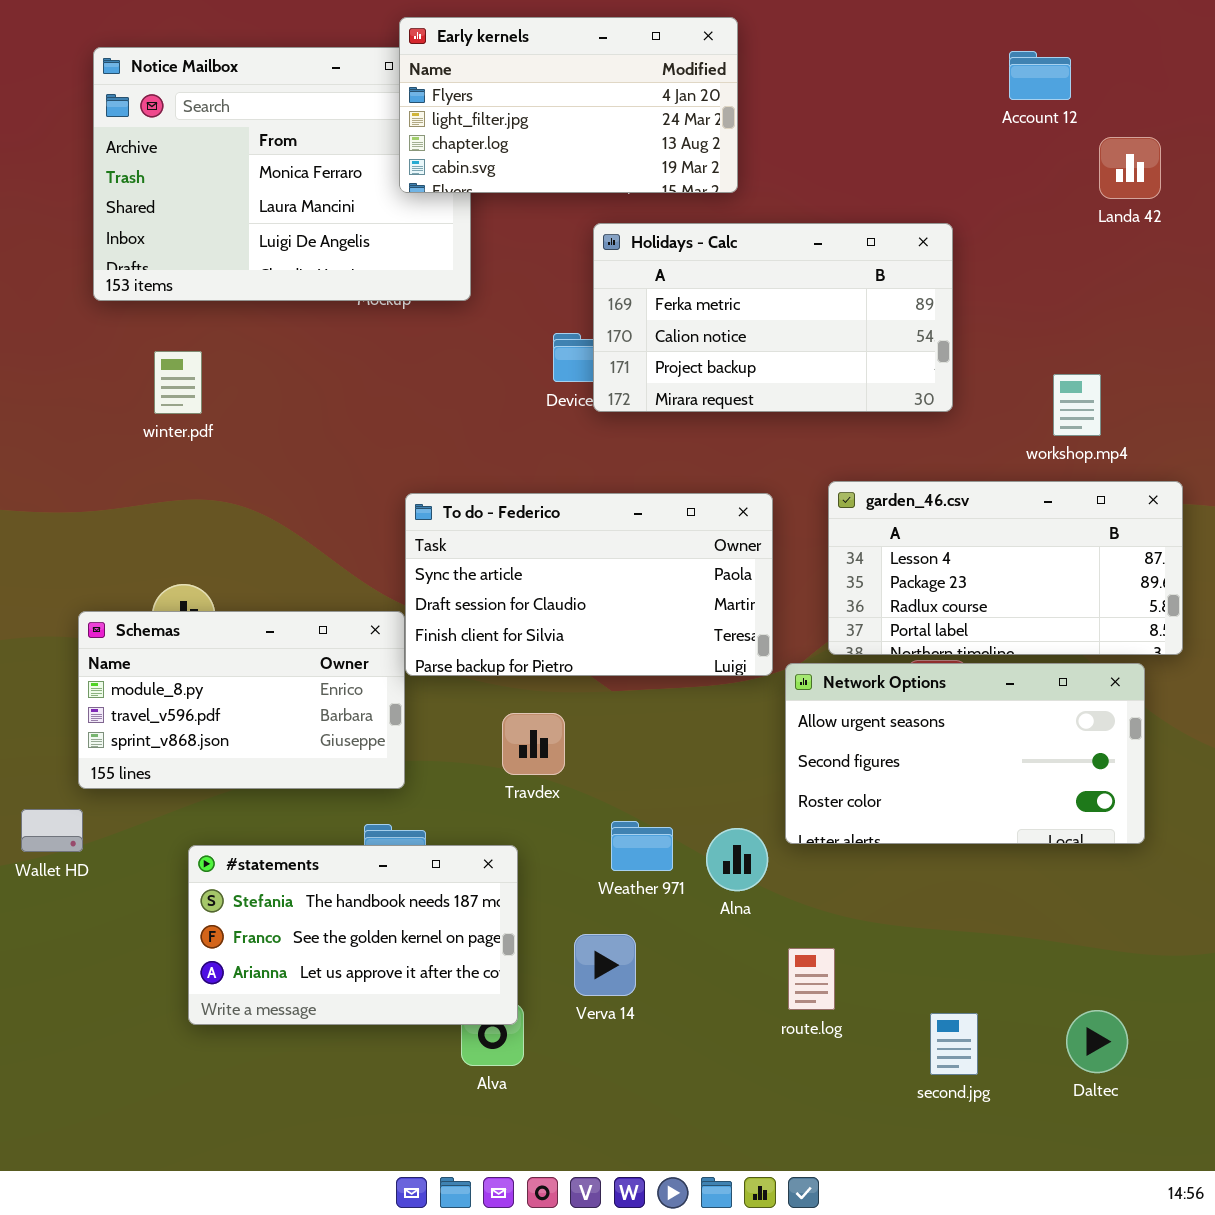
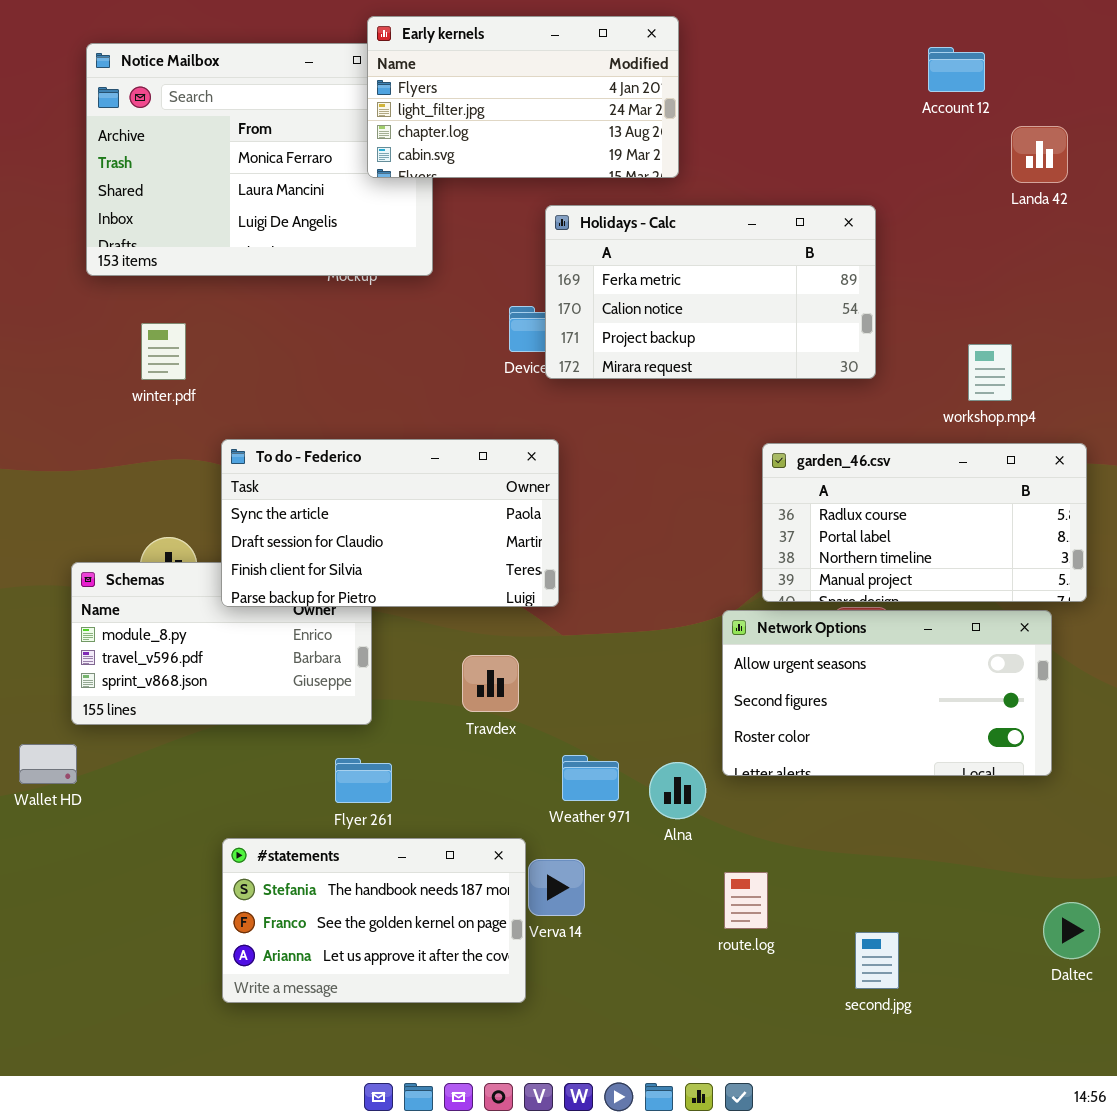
garden_46.csv: [828,481,1183,655] -> [762,443,1087,602], scrolled down 2 rows
To do - Federico: [405,493,773,676] -> [221,439,559,607], moved
#statements: [188,845,518,1025] -> [222,838,526,1003], moved
Daltec: [1066,1010,1128,1073] -> [1043,902,1100,959], moved

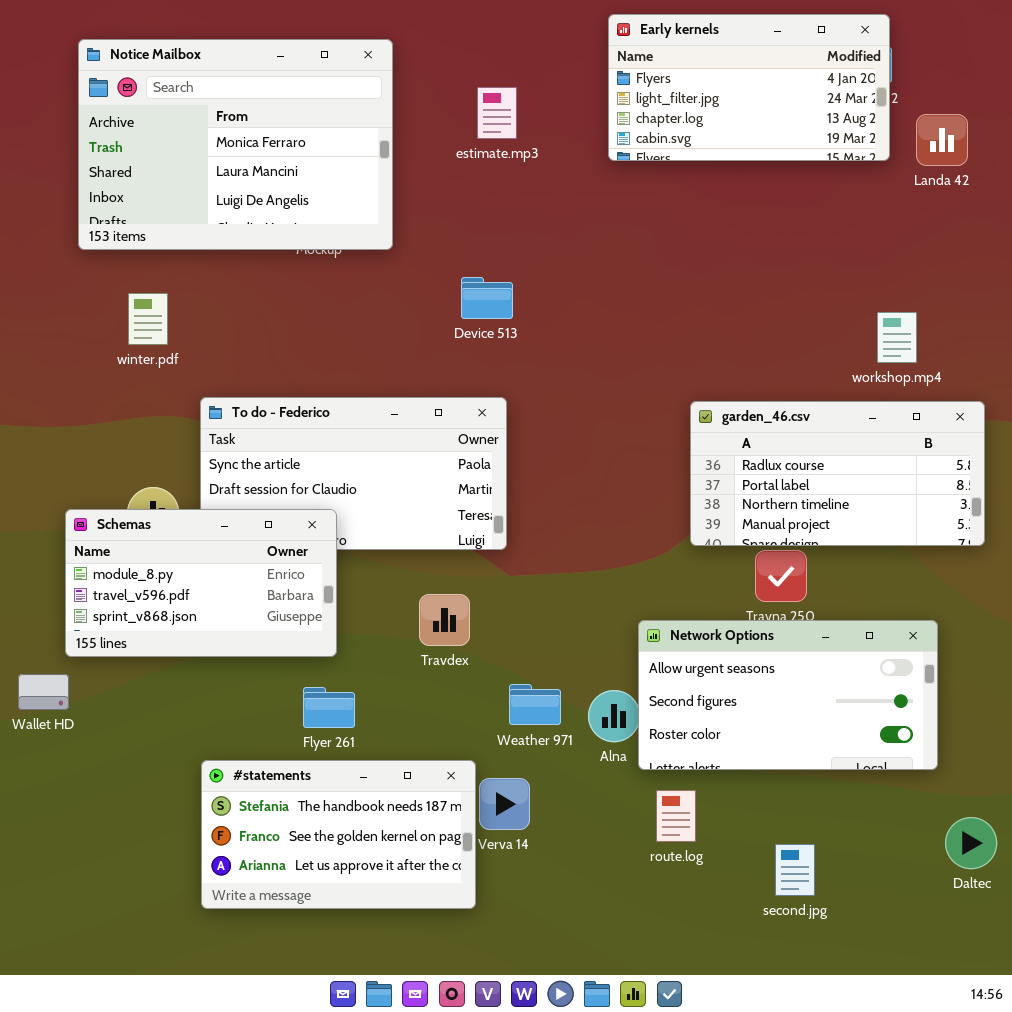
Early kernels: [367,16,679,178] -> [608,14,890,161], moved
Holidays - Calc: [545,205,876,379] -> none, closed
Schemas: [71,562,372,725] -> [65,509,337,657], raised
Network Options: [722,610,1052,776] -> [638,620,938,770], moved

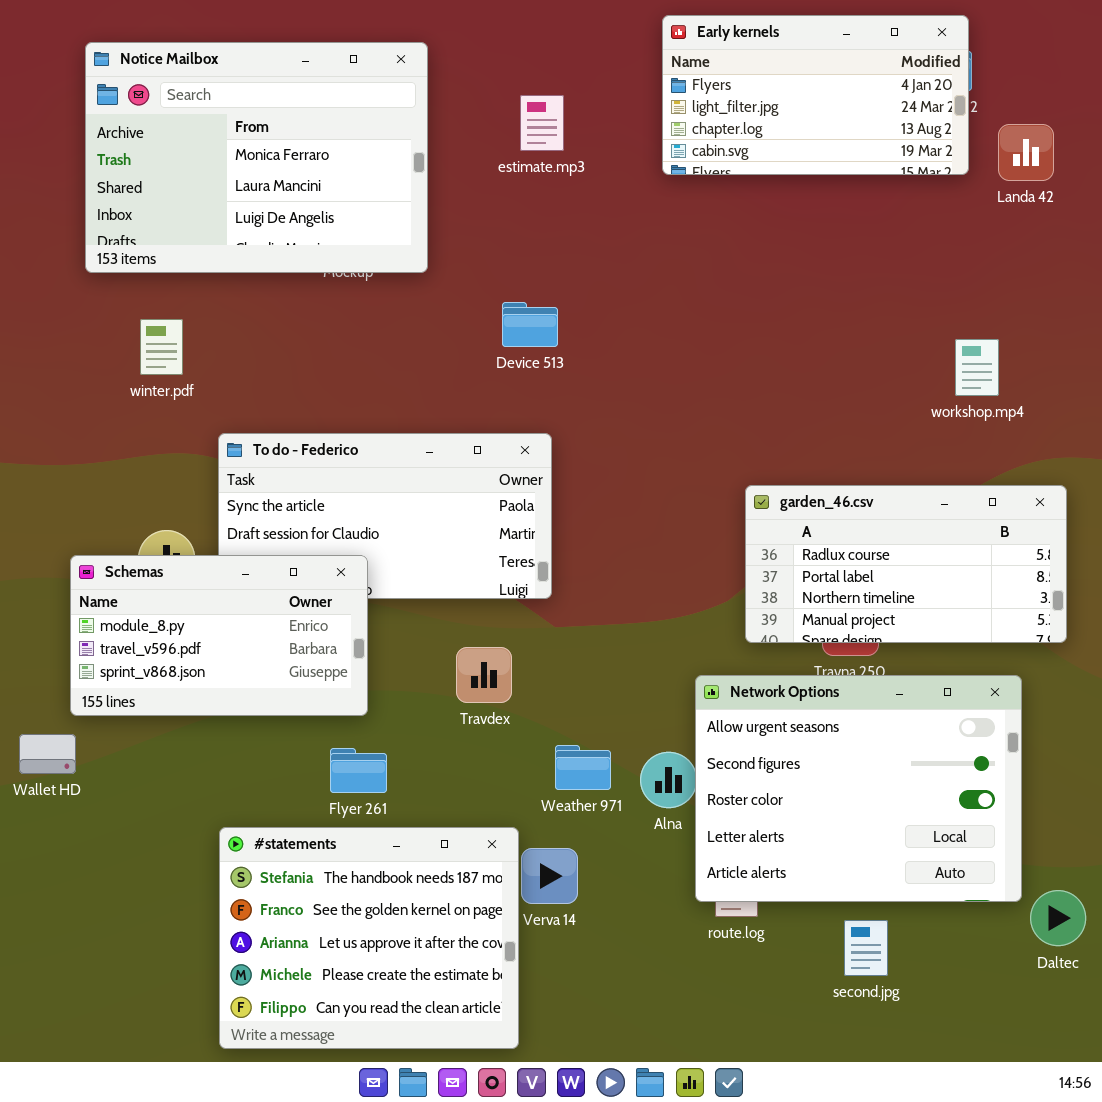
garden_46.csv: [690,401,985,546] -> [745,485,1067,643], moved
Network Options: [638,620,938,770] -> [695,675,1022,902], resized
#statements: [201,760,476,909] -> [219,827,519,1049], resized

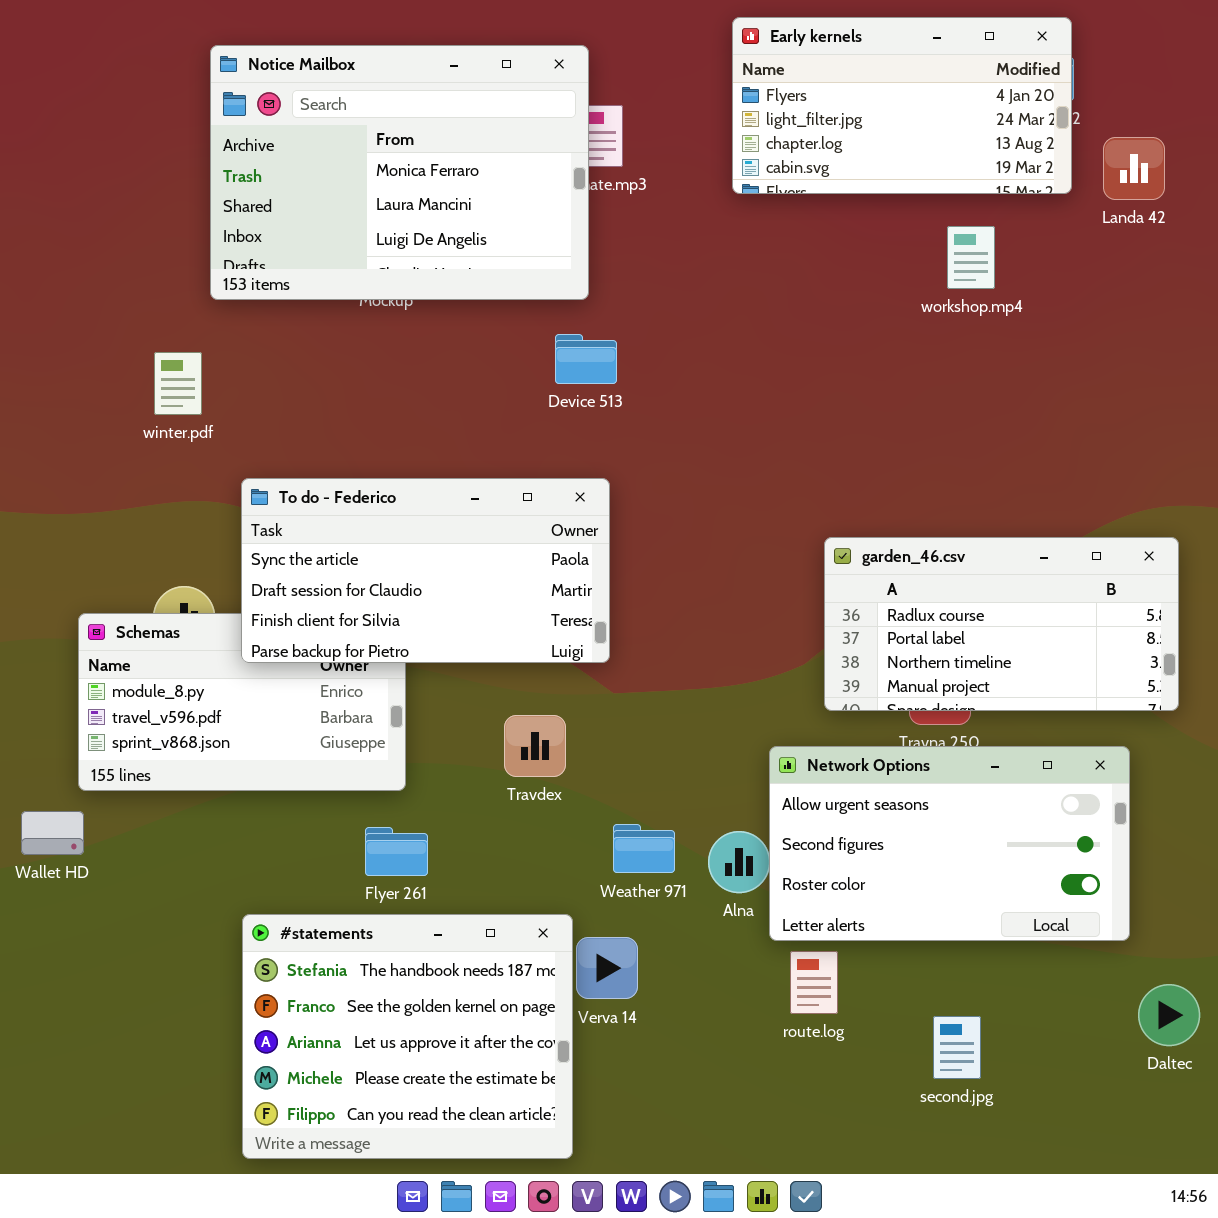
Notice Mailbox: [85,42,428,273] -> [210,45,589,300], moved
workshop.mp4: [955,339,999,396] -> [947,226,995,289], moved
To do - Federico: [218,433,552,599] -> [241,478,610,663], raised
Network Options: [695,675,1022,902] -> [769,746,1130,941], resized

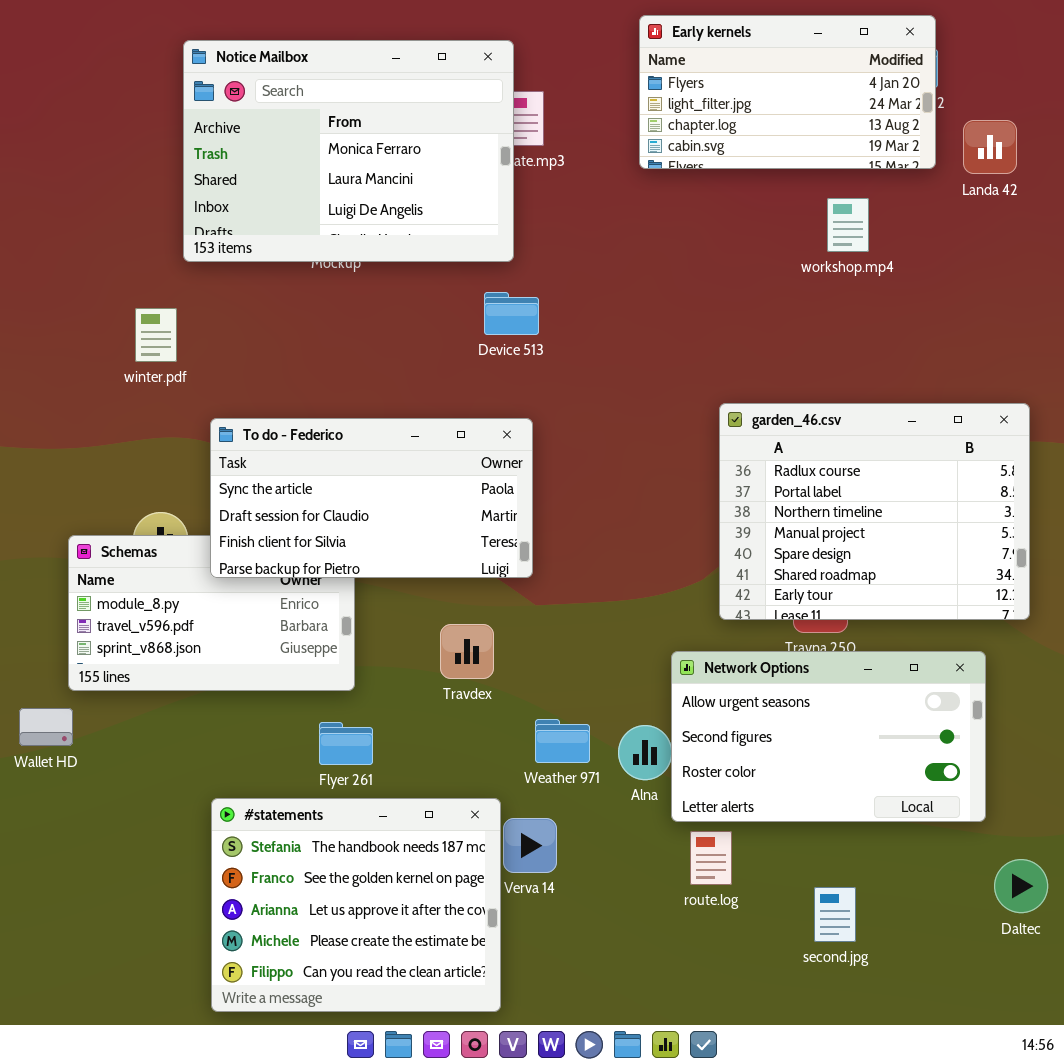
garden_46.csv: [824,537,1179,711] -> [719,403,1030,620], resized

